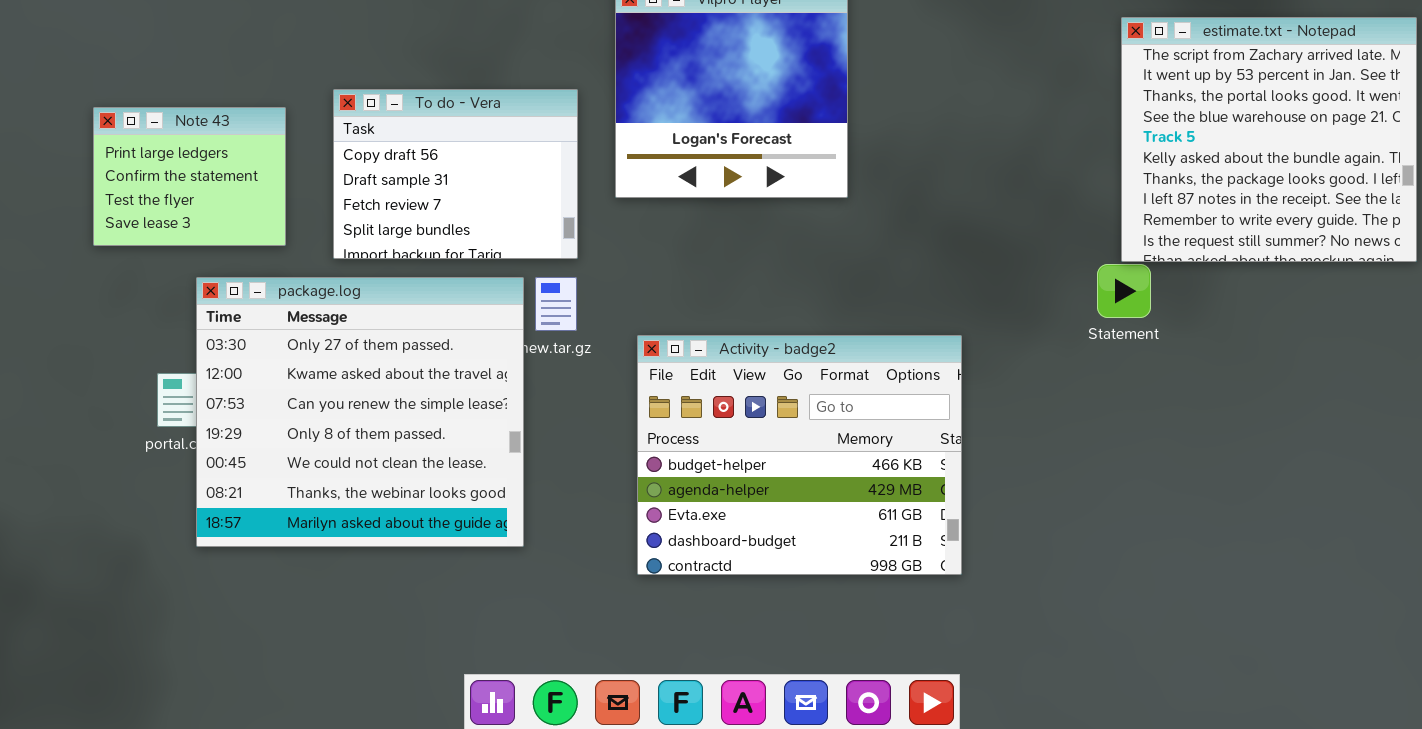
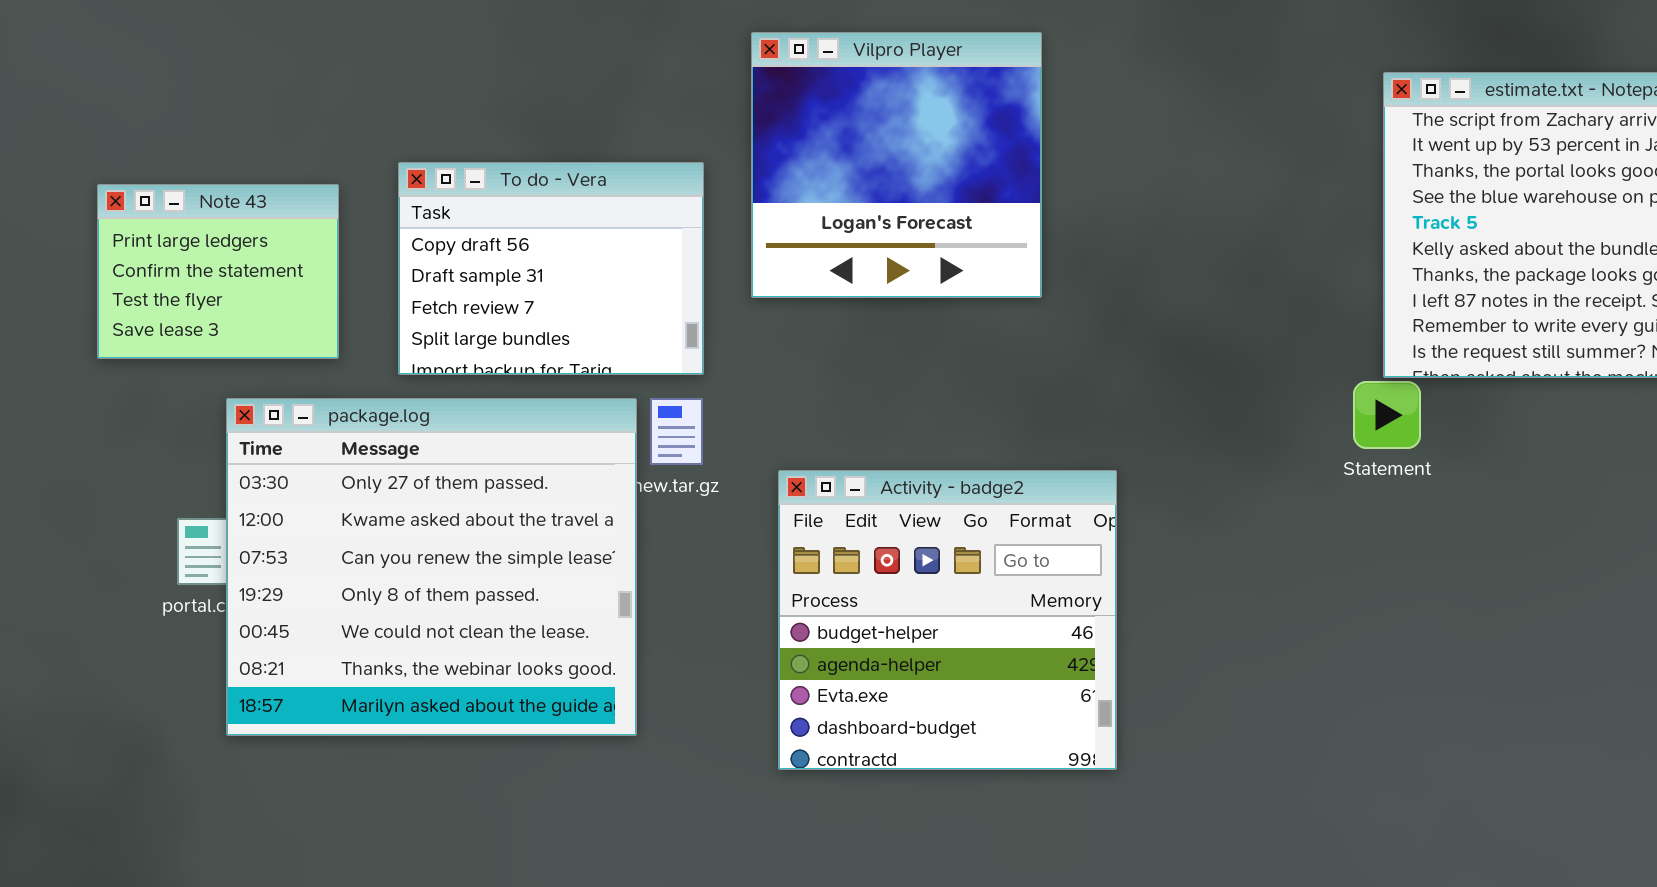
Activity - badge2: [637,335,962,575] -> [778,470,1117,770], resized

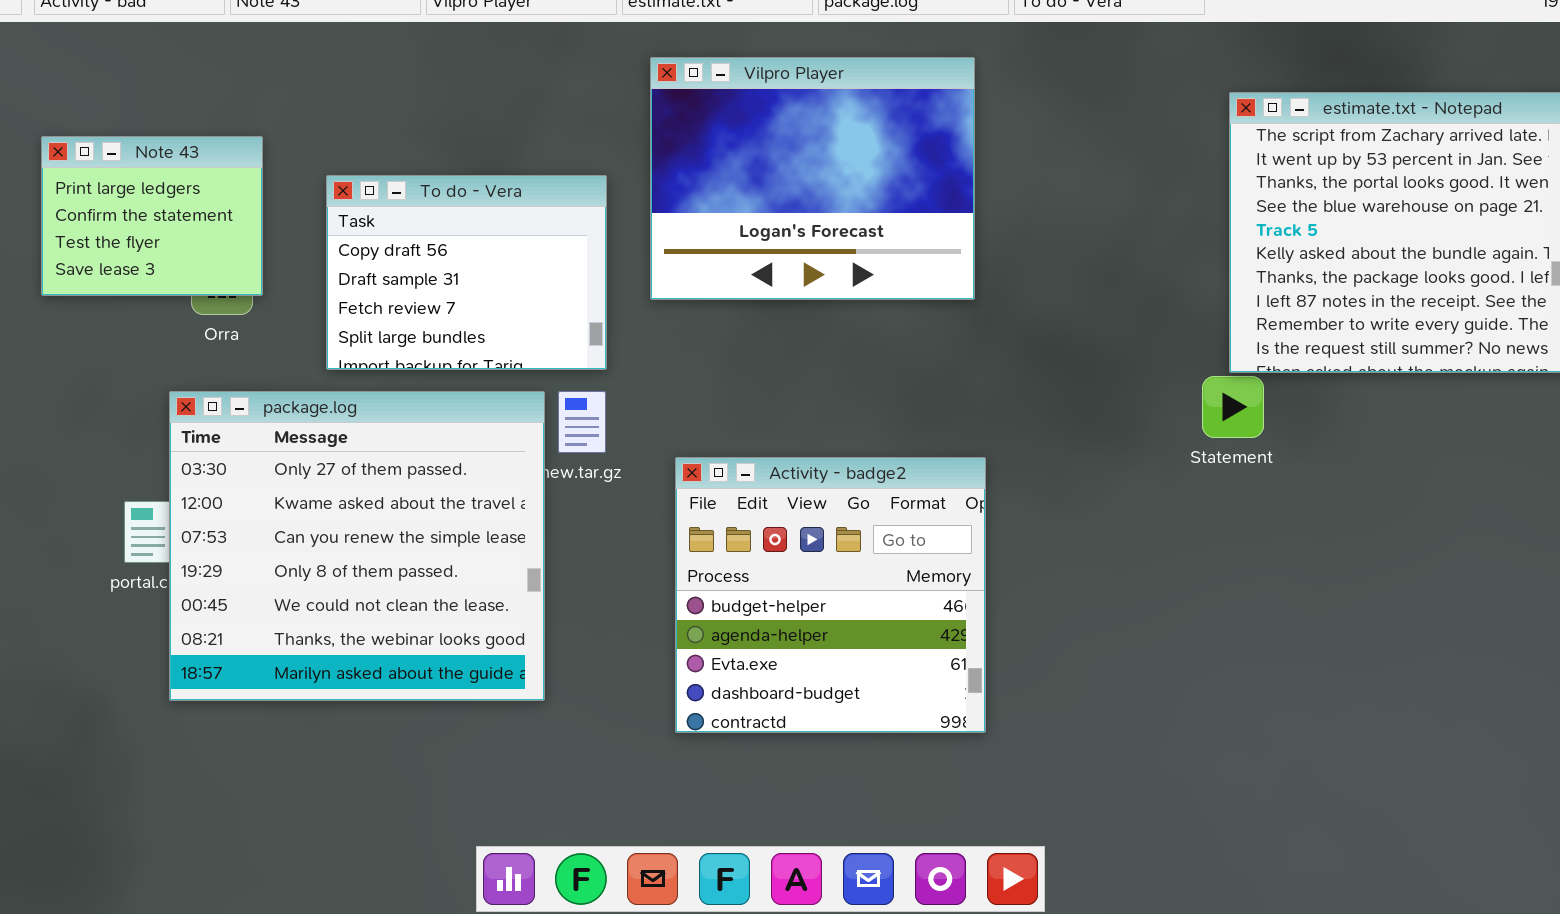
Vilpro Player: [751,32,1042,298] -> [650,57,975,300], resized
Note 43: [97,184,339,359] -> [41,136,263,296], moved

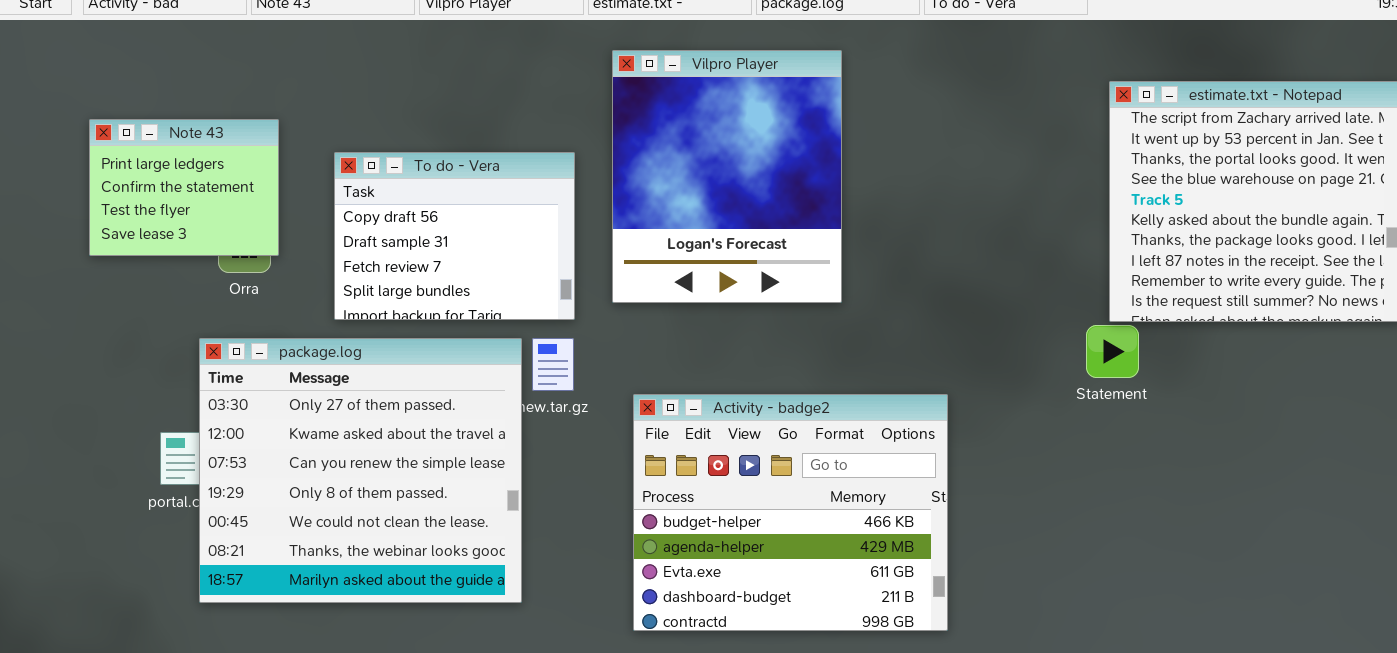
Vilpro Player: [650,57,975,300] -> [612,50,842,303], resized
Activity - badge2: [675,457,986,733] -> [633,394,948,631], resized

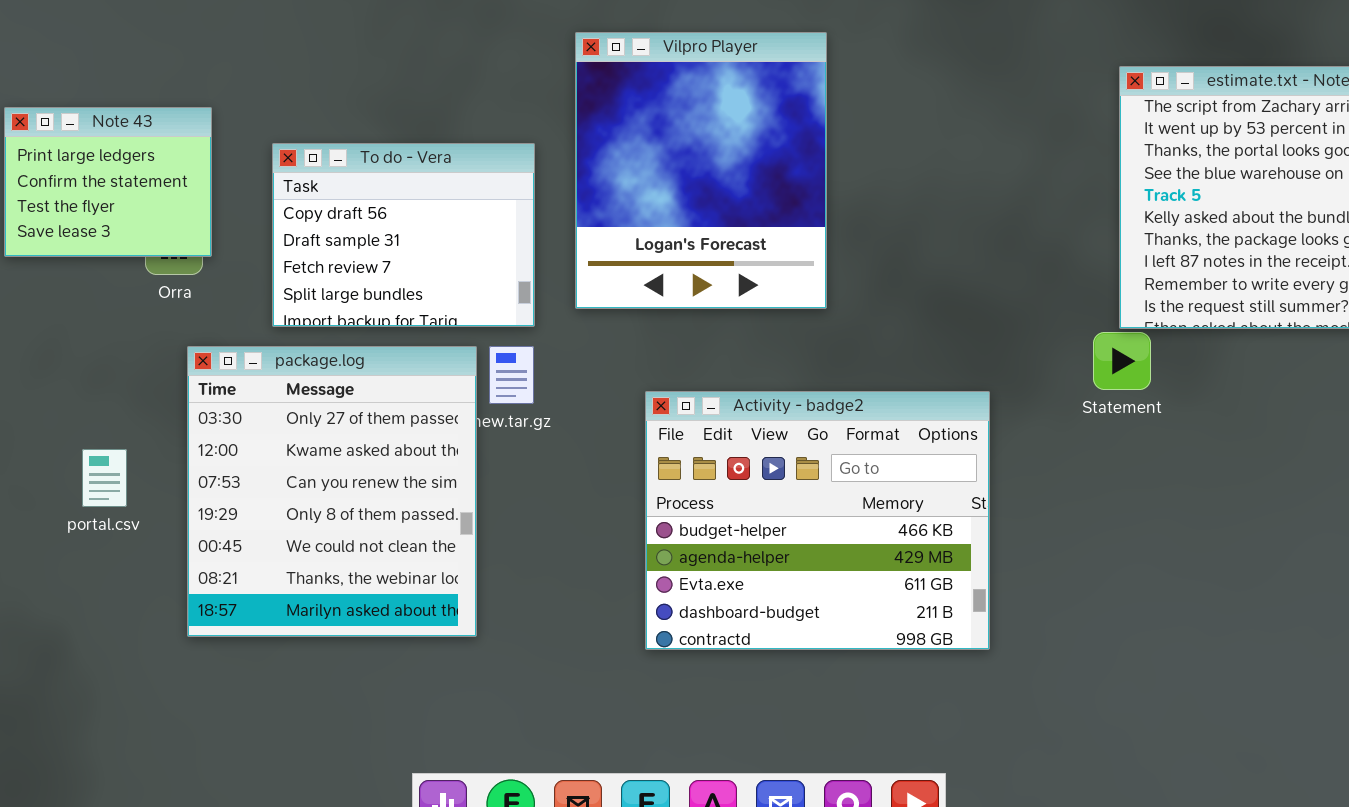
package.log: [199,338,522,603] -> [187,346,477,637], resized
Activity - badge2: [633,394,948,631] -> [645,391,990,650], moved

